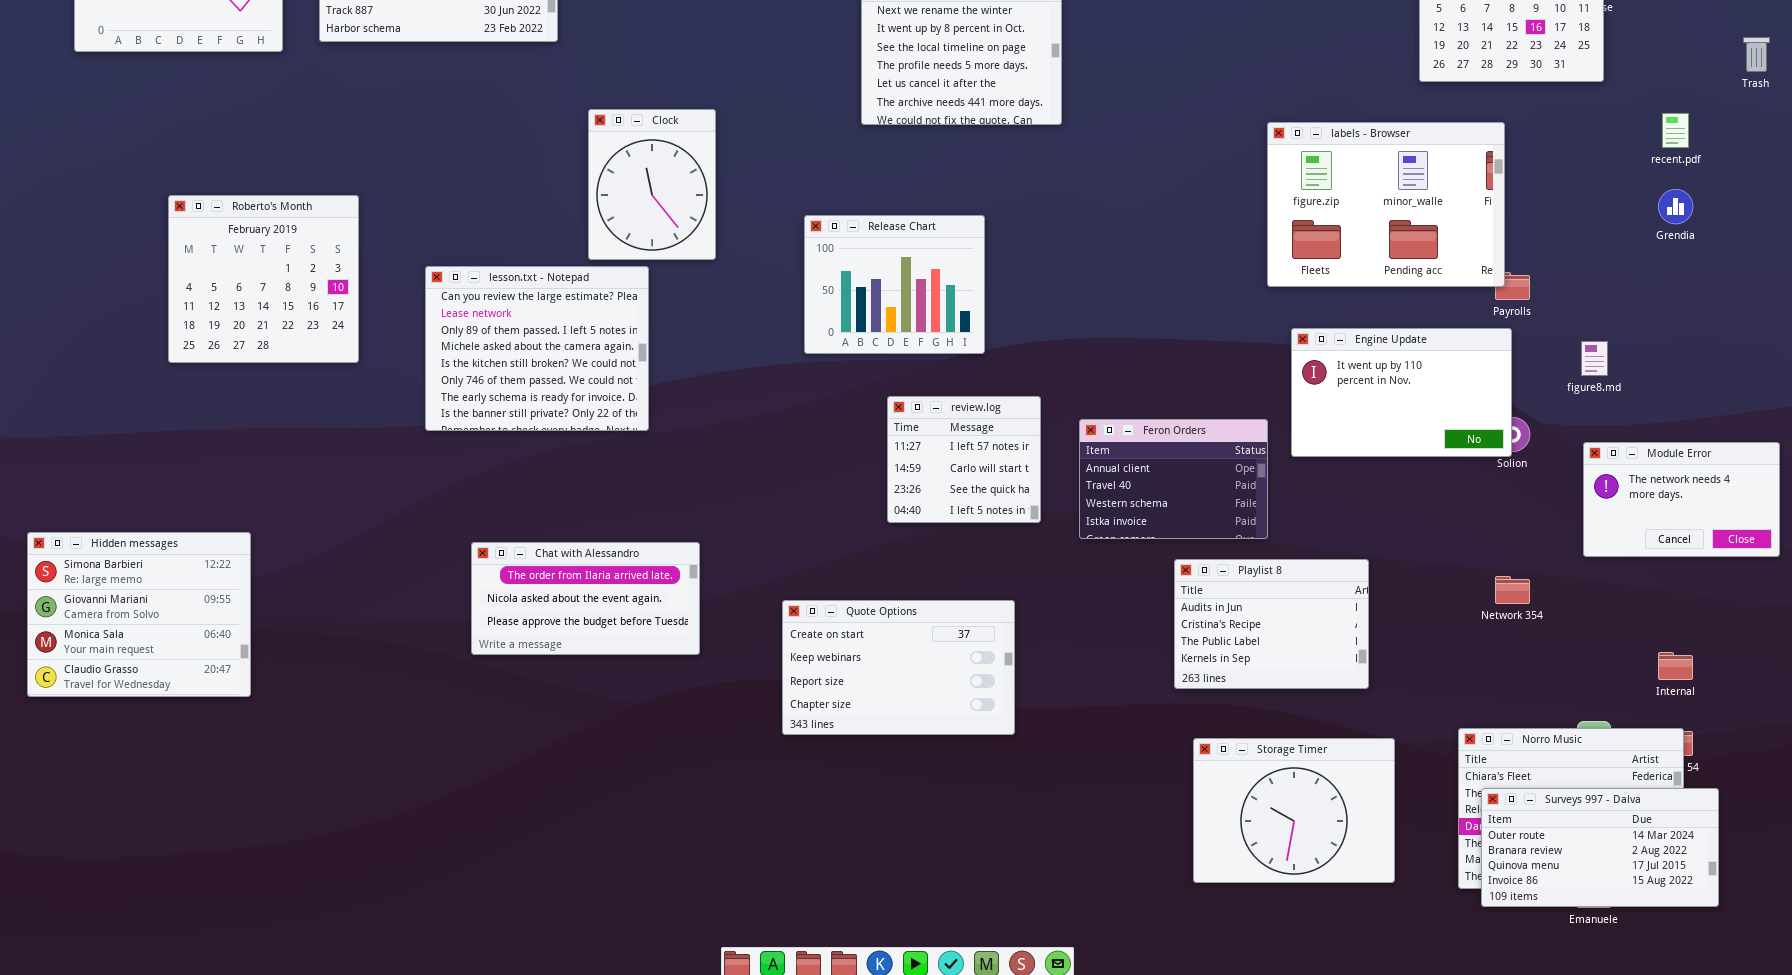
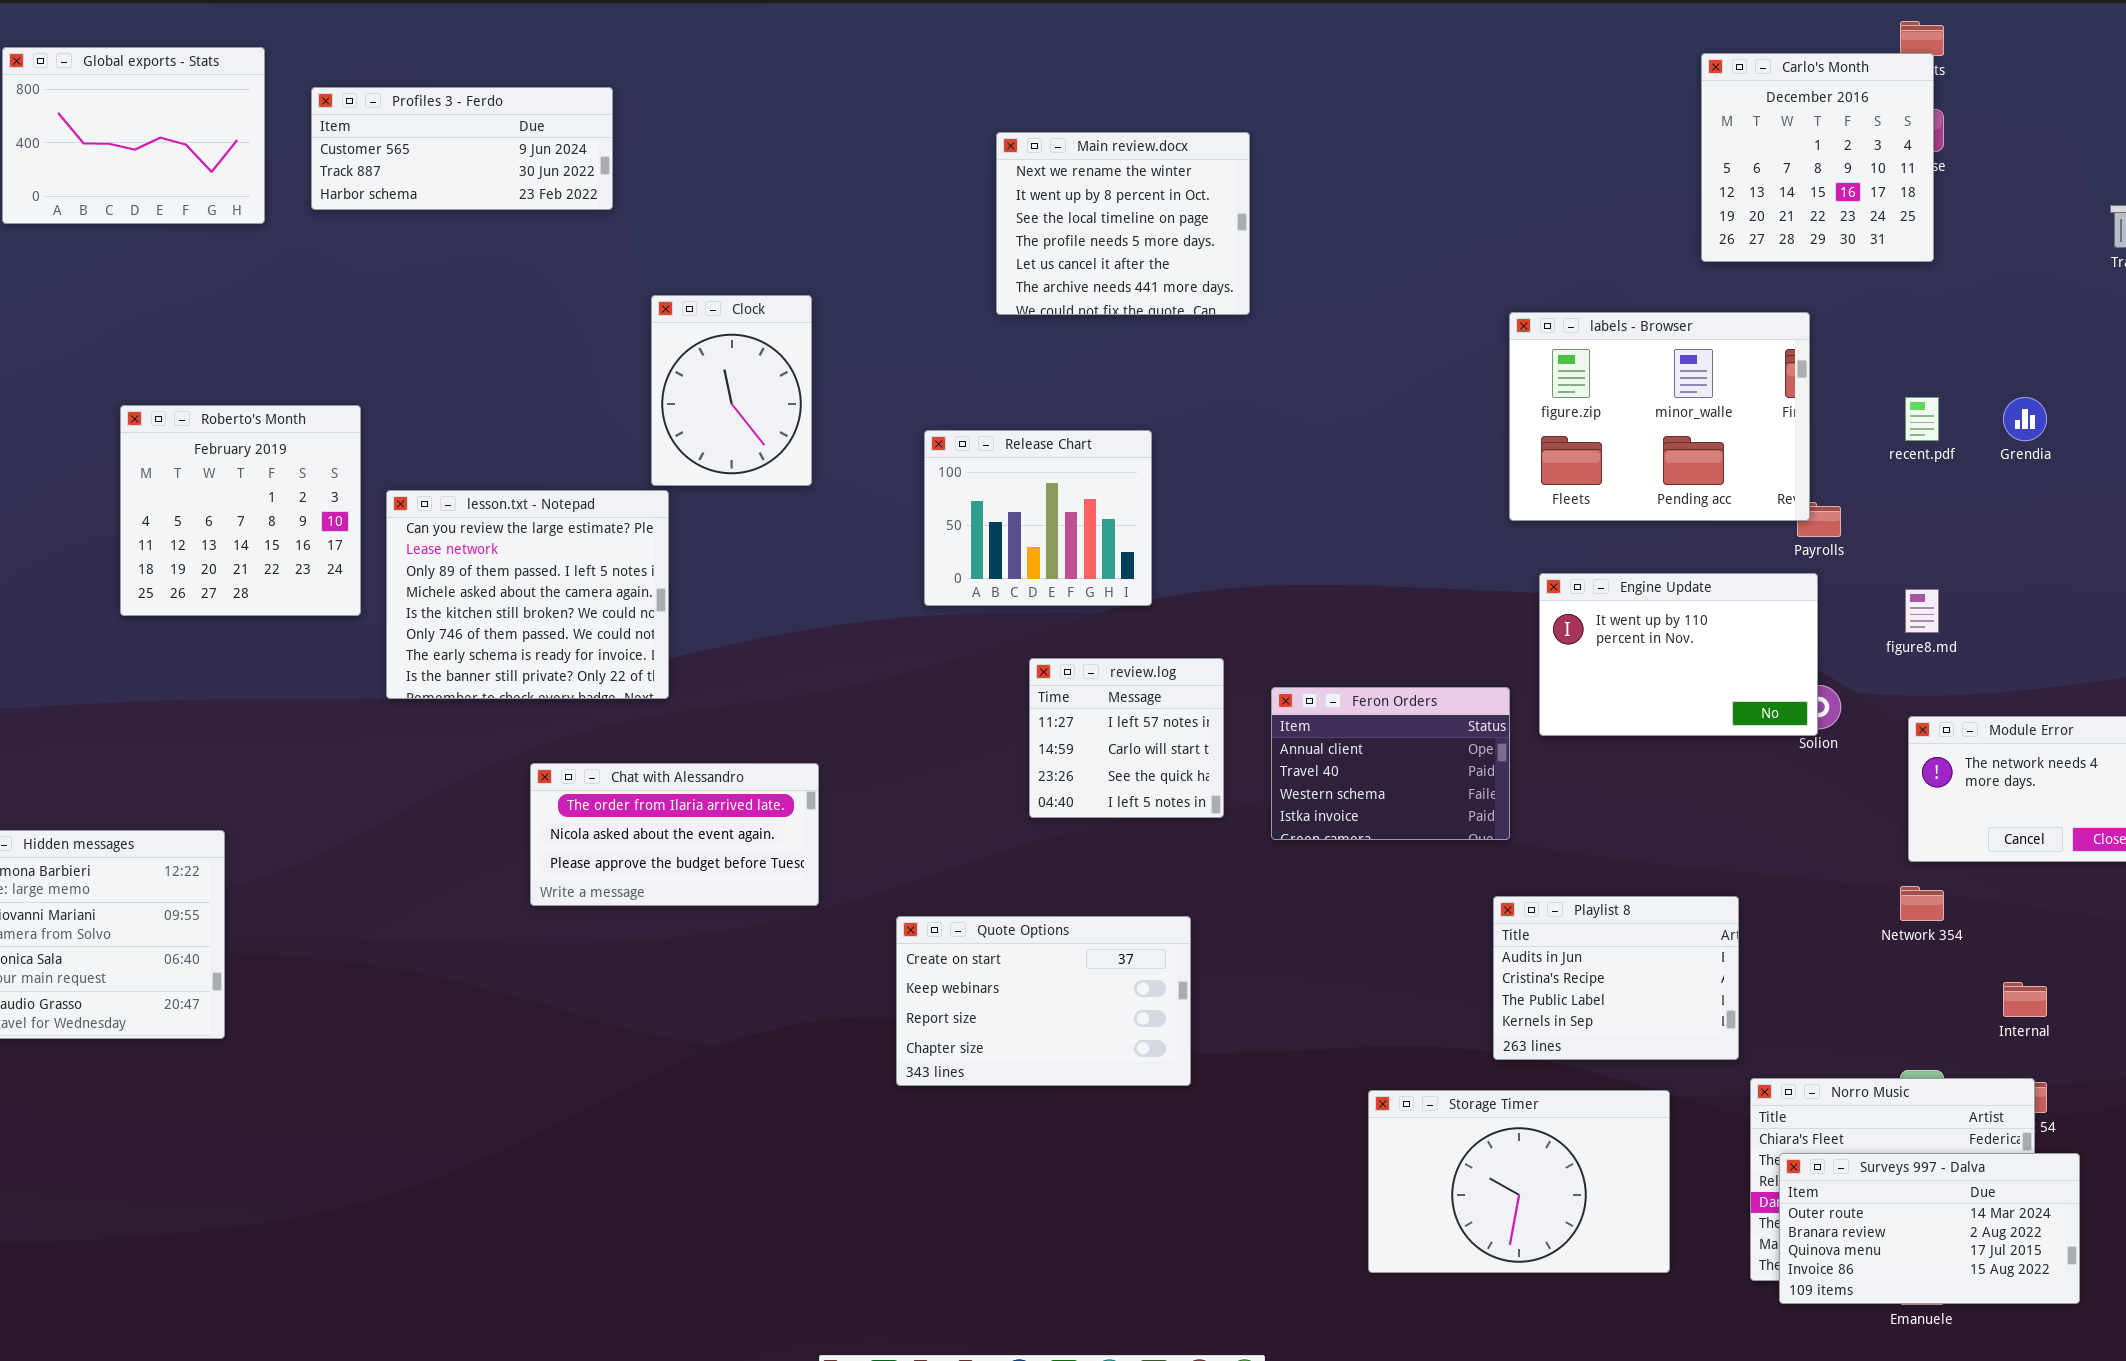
recent.pdf: [1662,113,1689,148] -> [1905,397,1939,441], moved
lesson.txt - Notepad: [425,266,649,431] -> [386,490,669,699], moved
Chat with Alessandro: [471,542,700,655] -> [530,763,819,906], moved
Playlist 8: [1174,559,1369,689] -> [1493,896,1739,1060], moved
Network 354: [1495,576,1530,604] -> [1900,886,1944,921], moved
Storage Timer: [1193,738,1395,883] -> [1368,1090,1670,1273], resized

